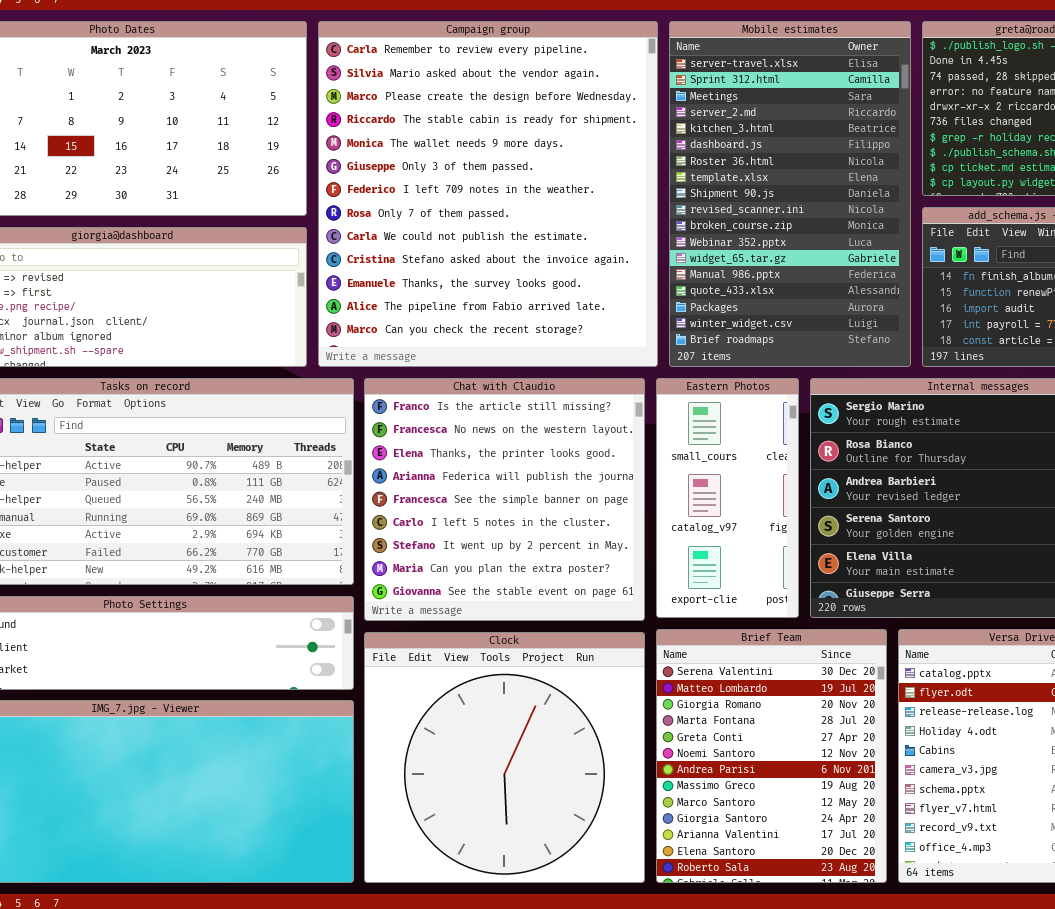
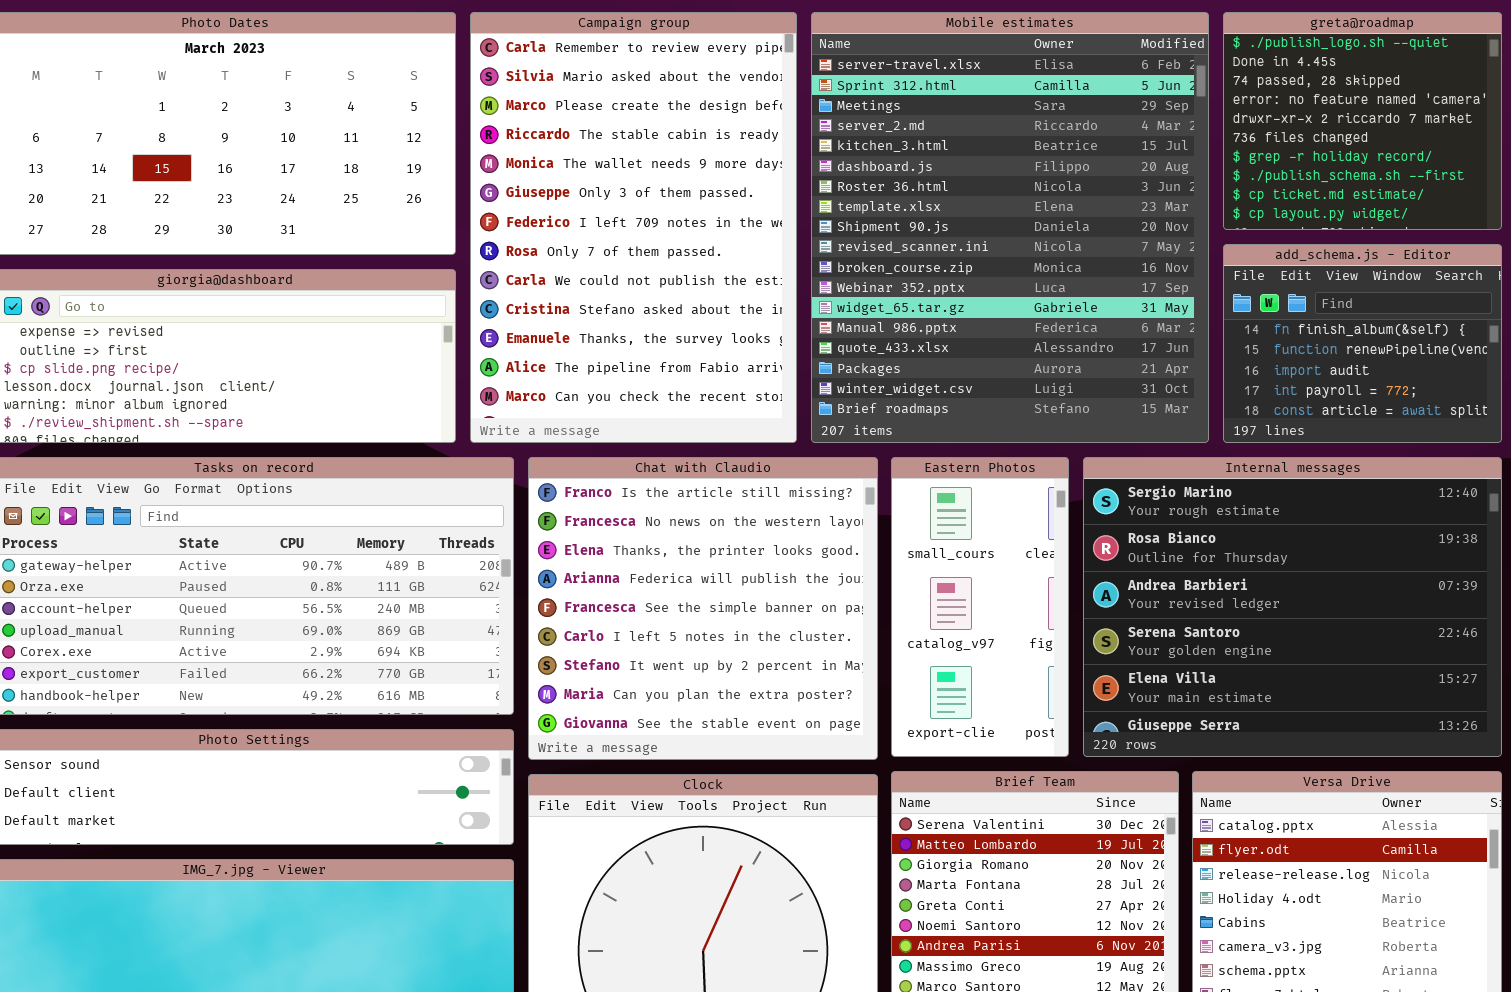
Campaign group: [318,21,658,367] -> [470,12,797,443], resized
Mobile estimates: [669,21,911,367] -> [811,12,1209,443], resized

